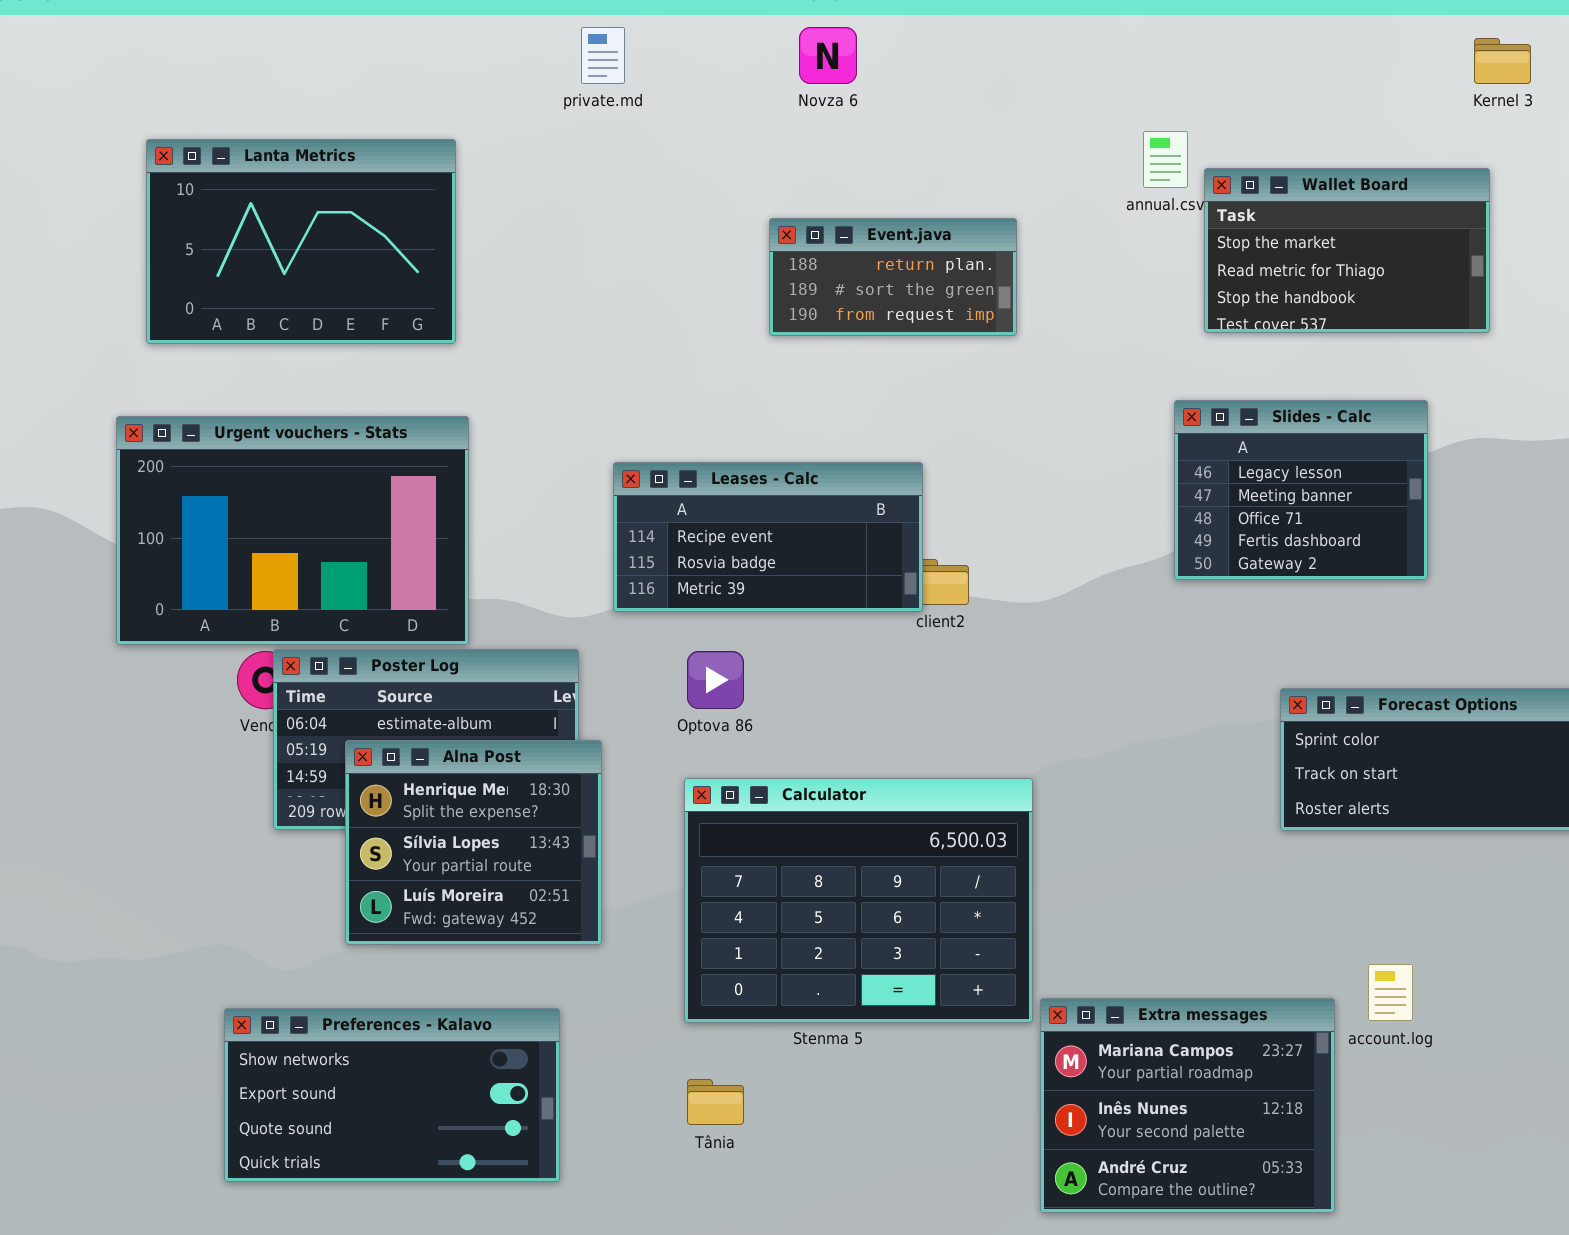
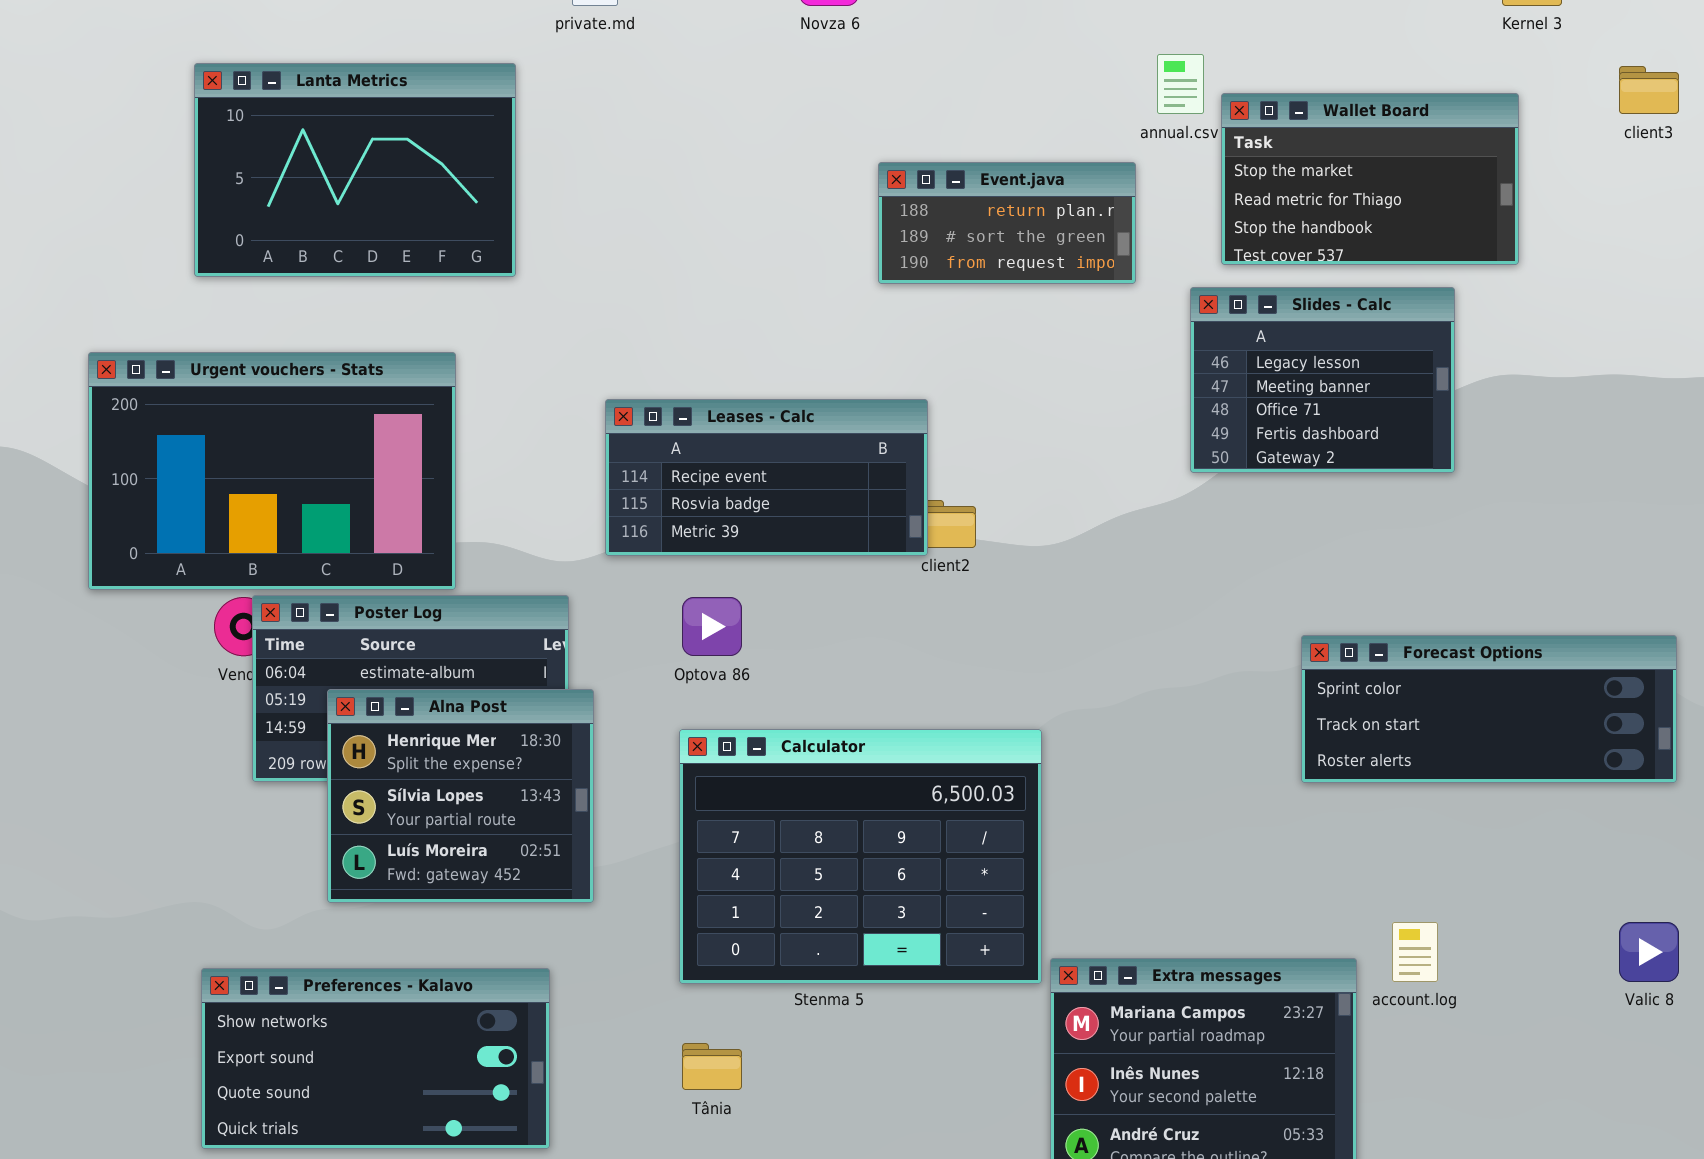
Lanta Metrics: [146,139,456,344] -> [194,63,516,277], moved
Event.java: [769,218,1017,336] -> [878,162,1136,284], moved
Slides - Calc: [1174,400,1428,580] -> [1190,287,1455,473], moved

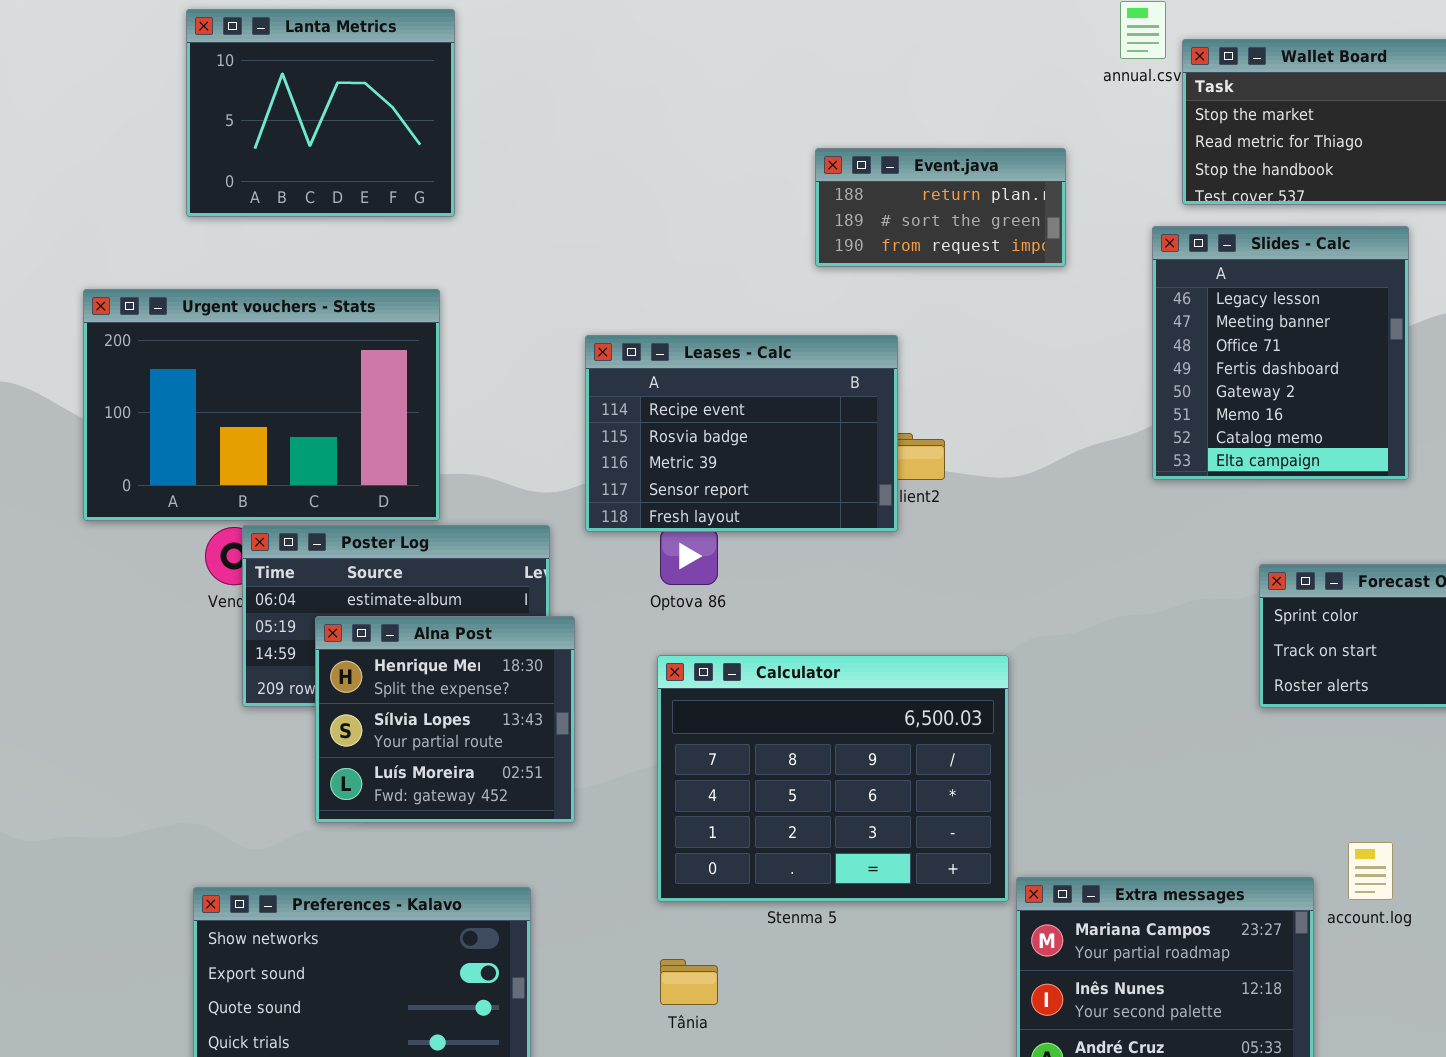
Lanta Metrics: [194,63,516,277] -> [186,9,455,217], resized
Event.java: [878,162,1136,284] -> [815,148,1066,267], moved
Slides - Calc: [1190,287,1455,473] -> [1152,226,1409,480], resized
Leases - Calc: [605,399,928,556] -> [585,335,898,532], resized

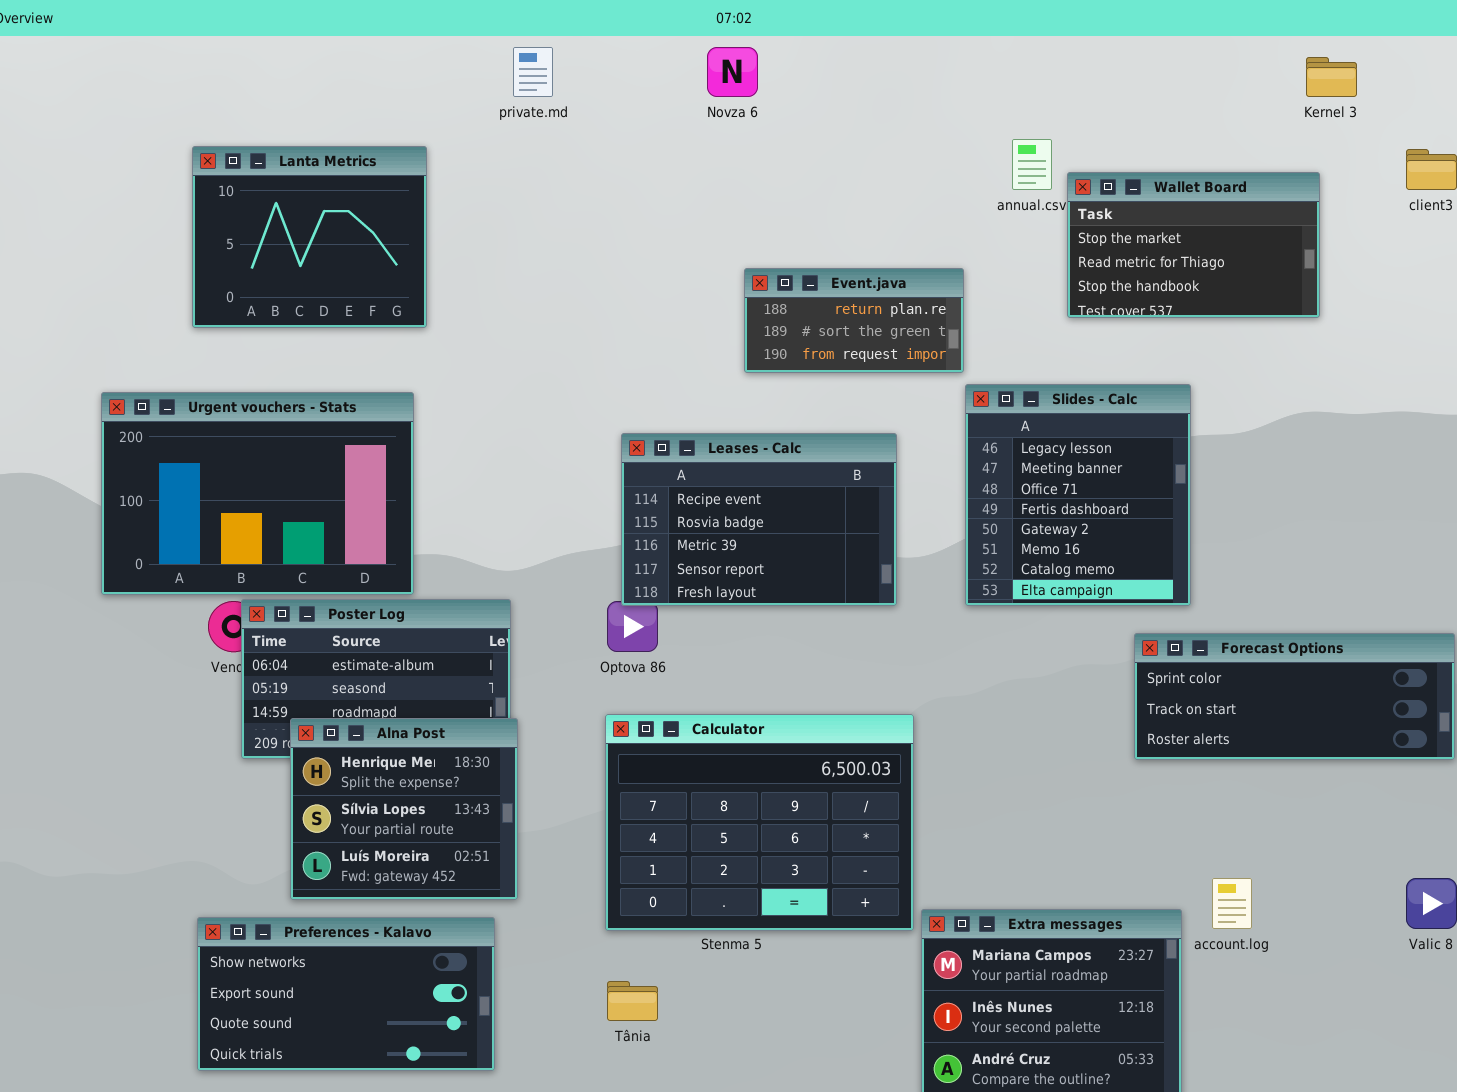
Slides - Calc: [1152,226,1409,480] -> [965,384,1191,606], moved
Leases - Calc: [585,335,898,532] -> [621,433,897,606], moved
Alna Post: [315,616,575,823] -> [290,718,518,900], moved

